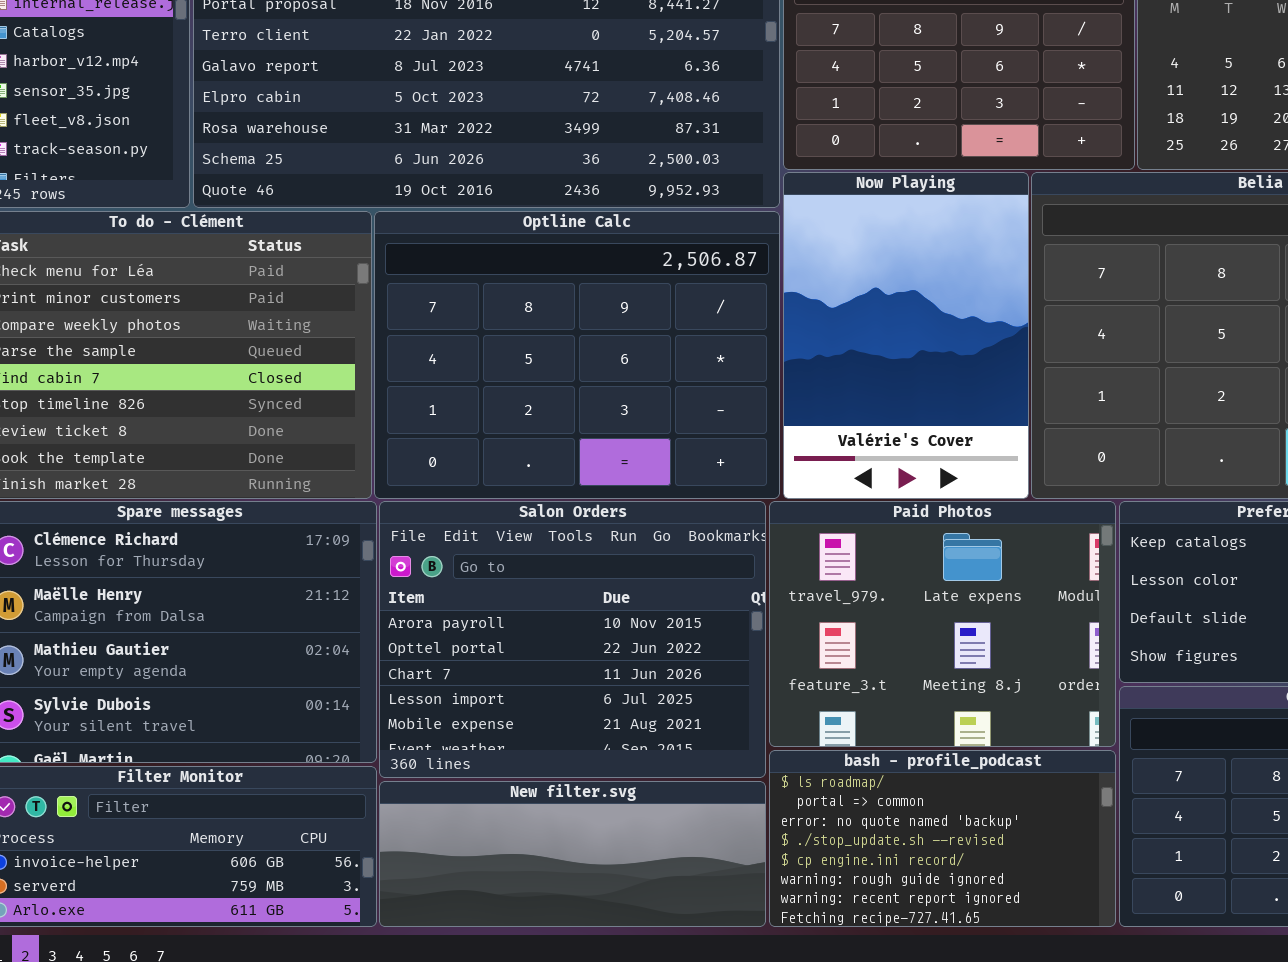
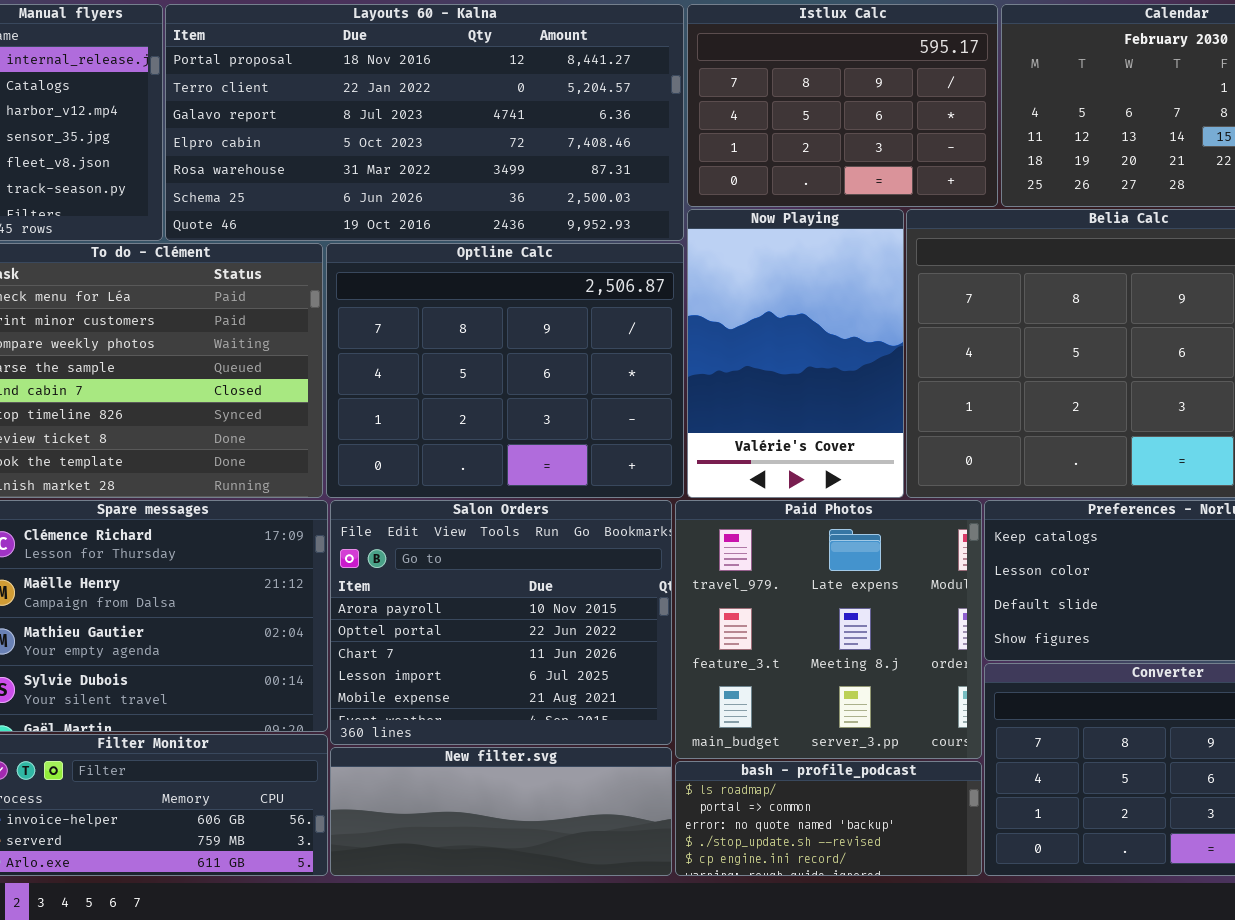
Paid Photos: [769,501,1116,747] -> [675,500,982,759], resized
bash - profile_podcast: [769,750,1116,927] -> [675,761,982,876], resized

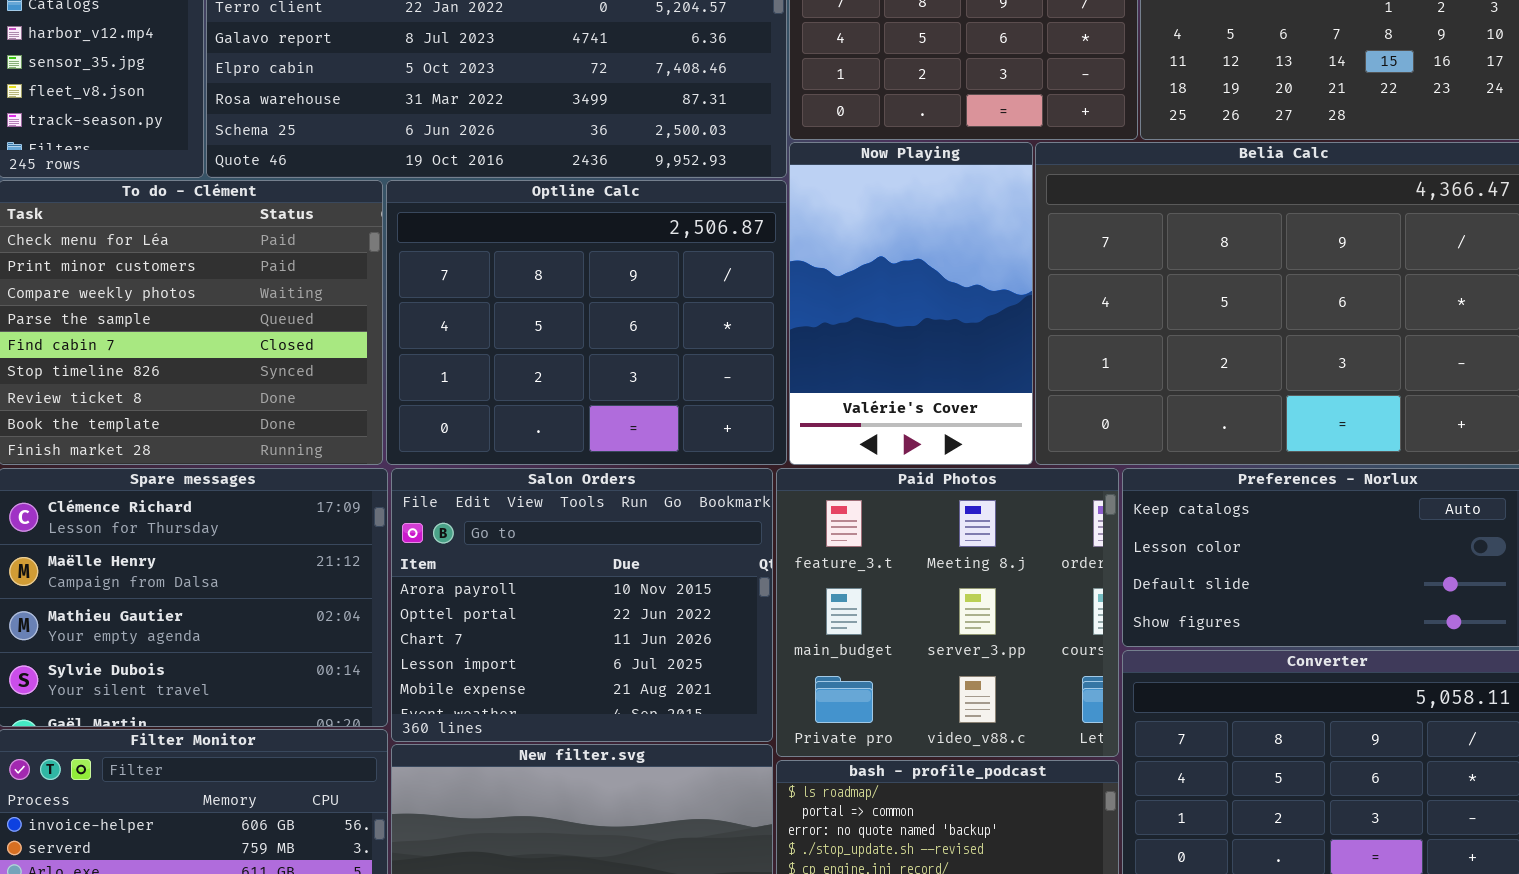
Paid Photos: [675,500,982,759] -> [776,468,1119,757], scrolled down 1 row

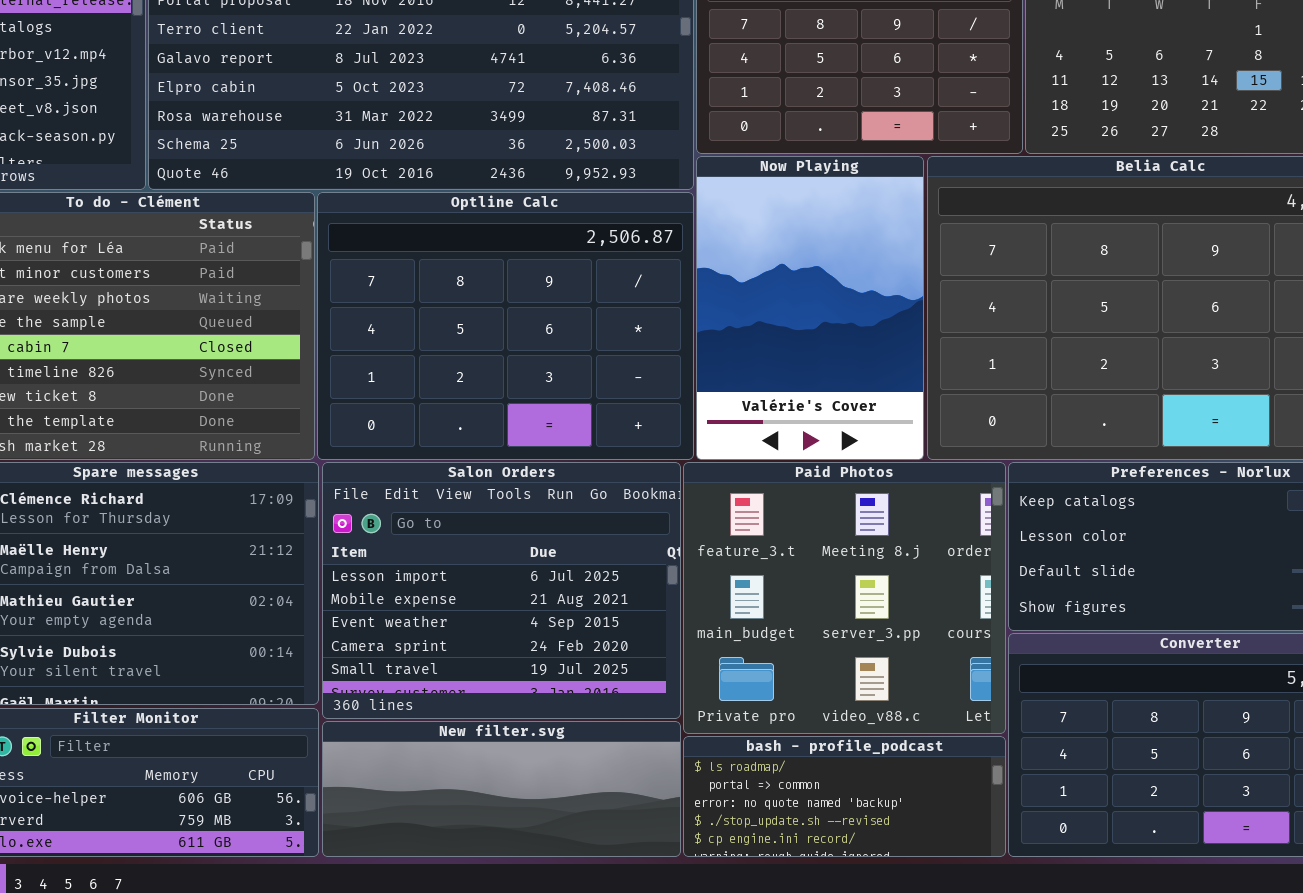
Salon Orders: [391,468,773,742] -> [322,462,681,719], scrolled down 3 rows

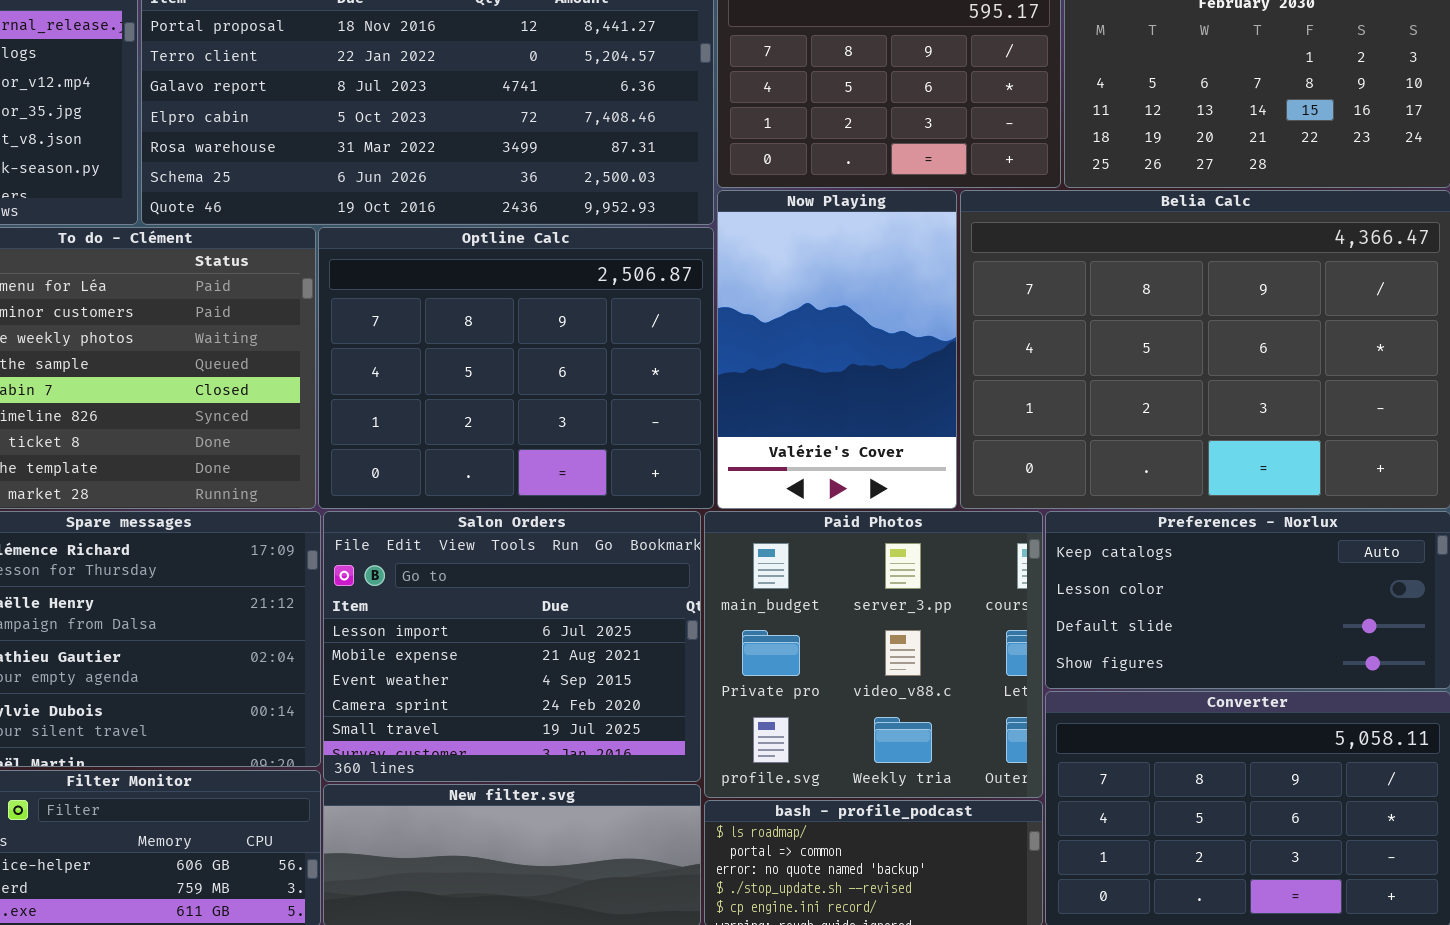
Paid Photos: [683,462,1006,734] -> [704,511,1043,798], scrolled down 1 row

